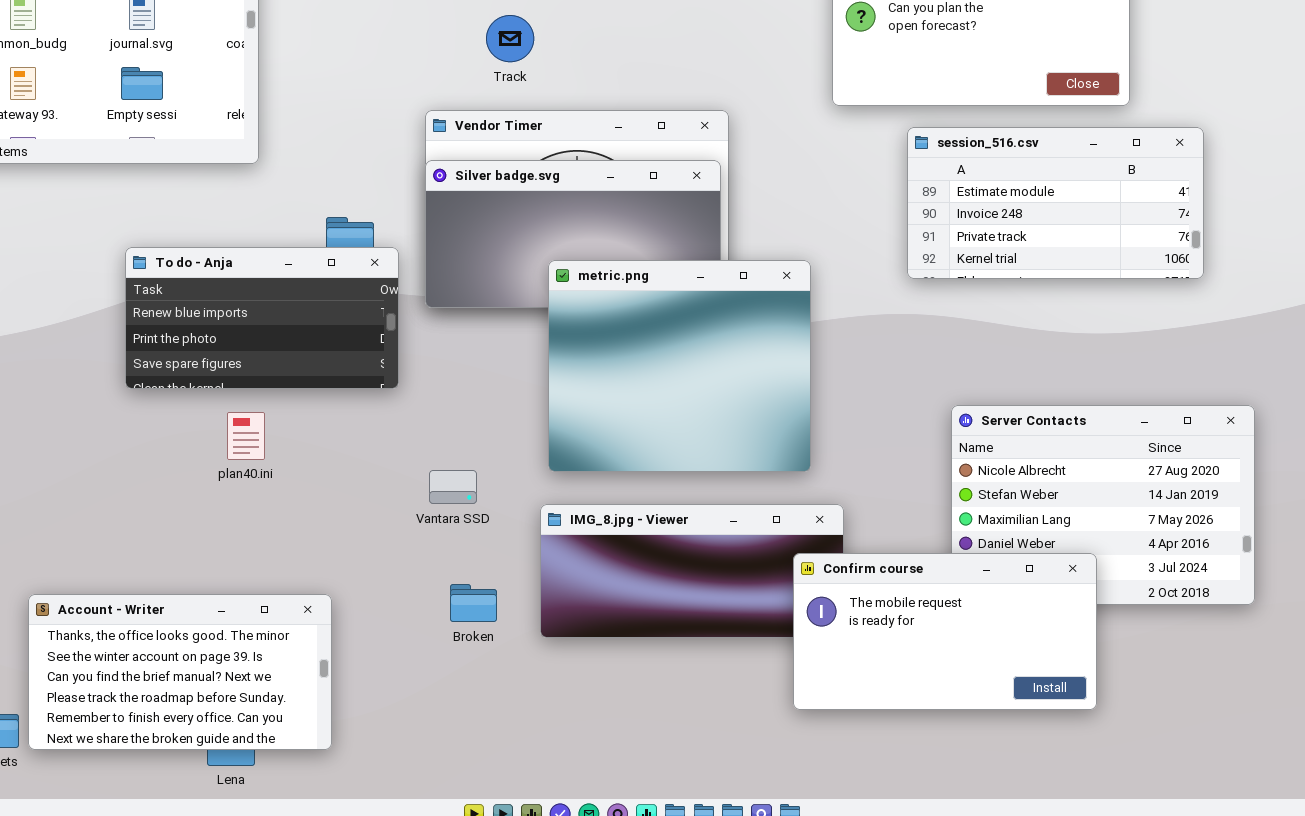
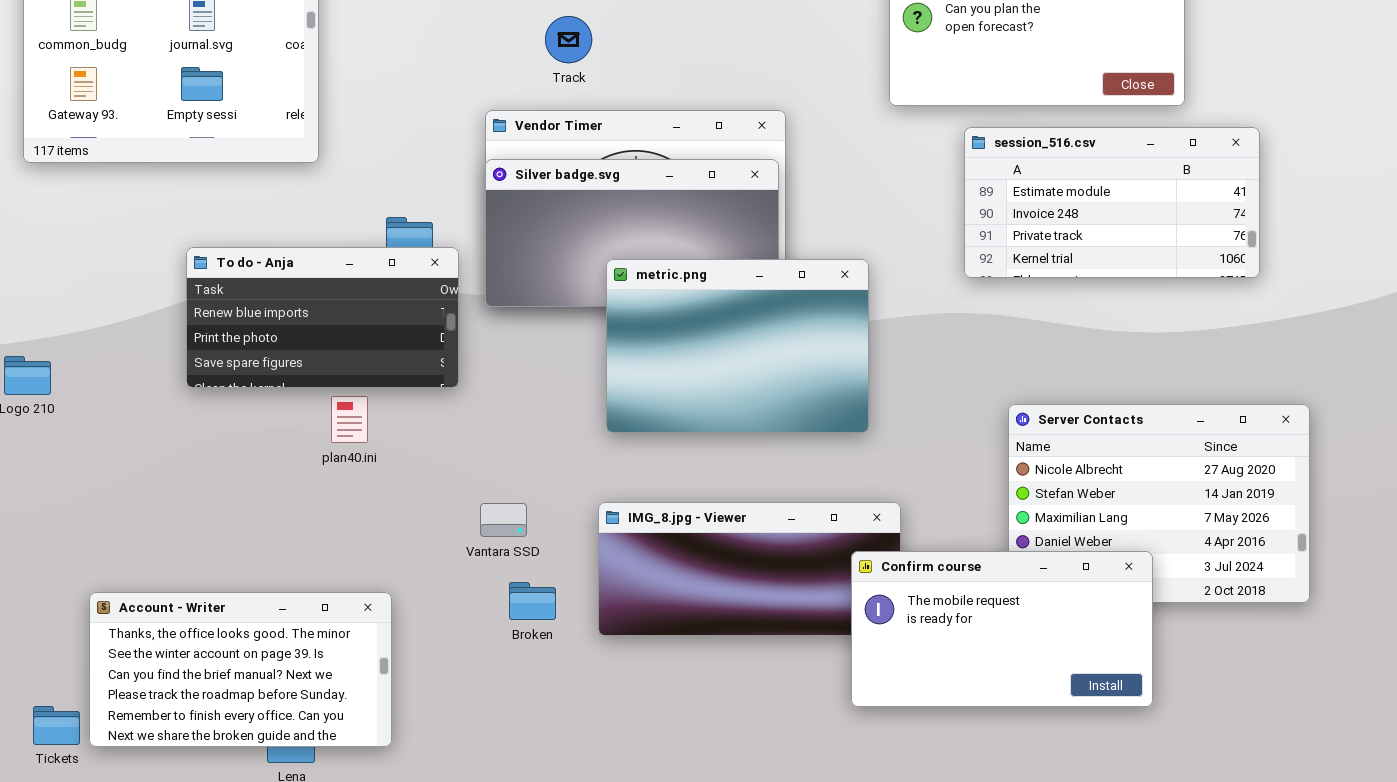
metric.png: [548,260,811,472] -> [606,259,869,433], resized
plan40.ini: [227,412,265,460] -> [331,396,368,443], moved
Vantara SSD: [429,470,477,504] -> [480,503,527,537], moved

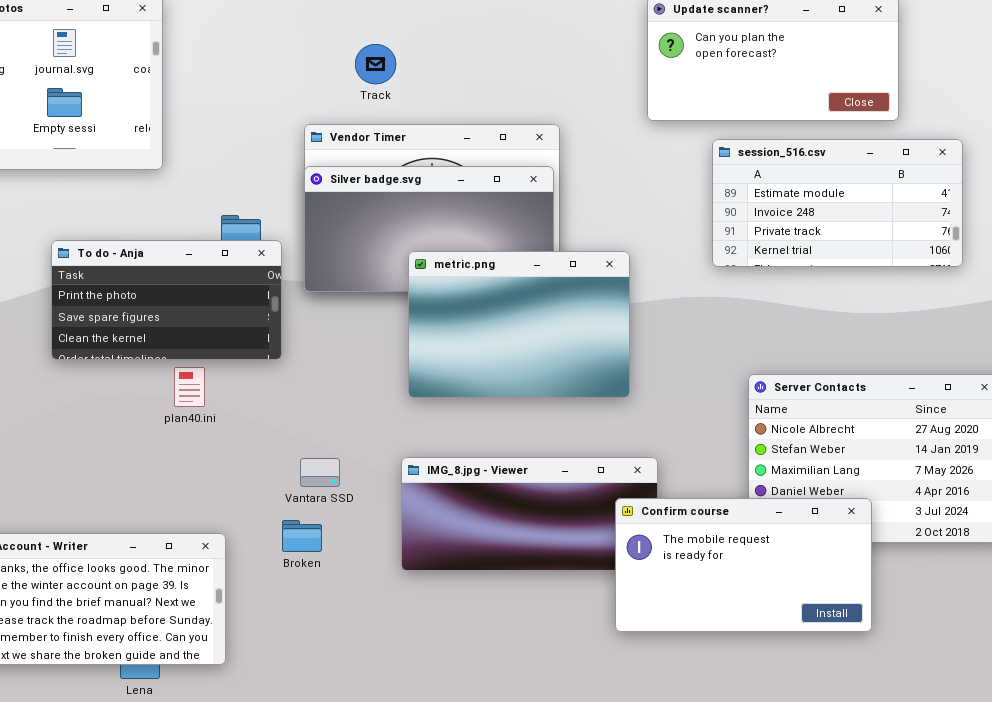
To do - Anja: [186,247,459,388] -> [51,240,282,360], scrolled down 1 row
Broken: [509,582,556,620] -> [282,520,322,552], moved

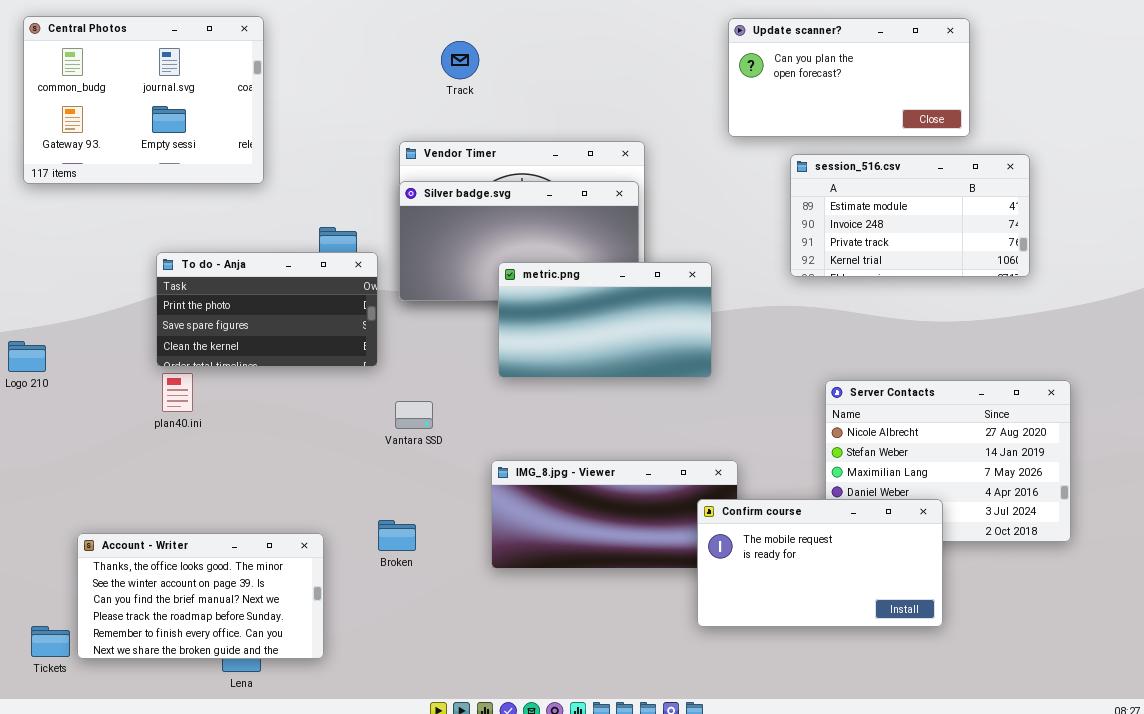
Track: [355,44,396,84] -> [441,41,479,79], moved
metric.png: [408,251,630,398] -> [498,262,712,378], resized
plan40.ini: [174,367,205,407] -> [162,373,193,412], moved
Vantara SSD: [300,458,340,487] -> [395,401,433,429], moved

